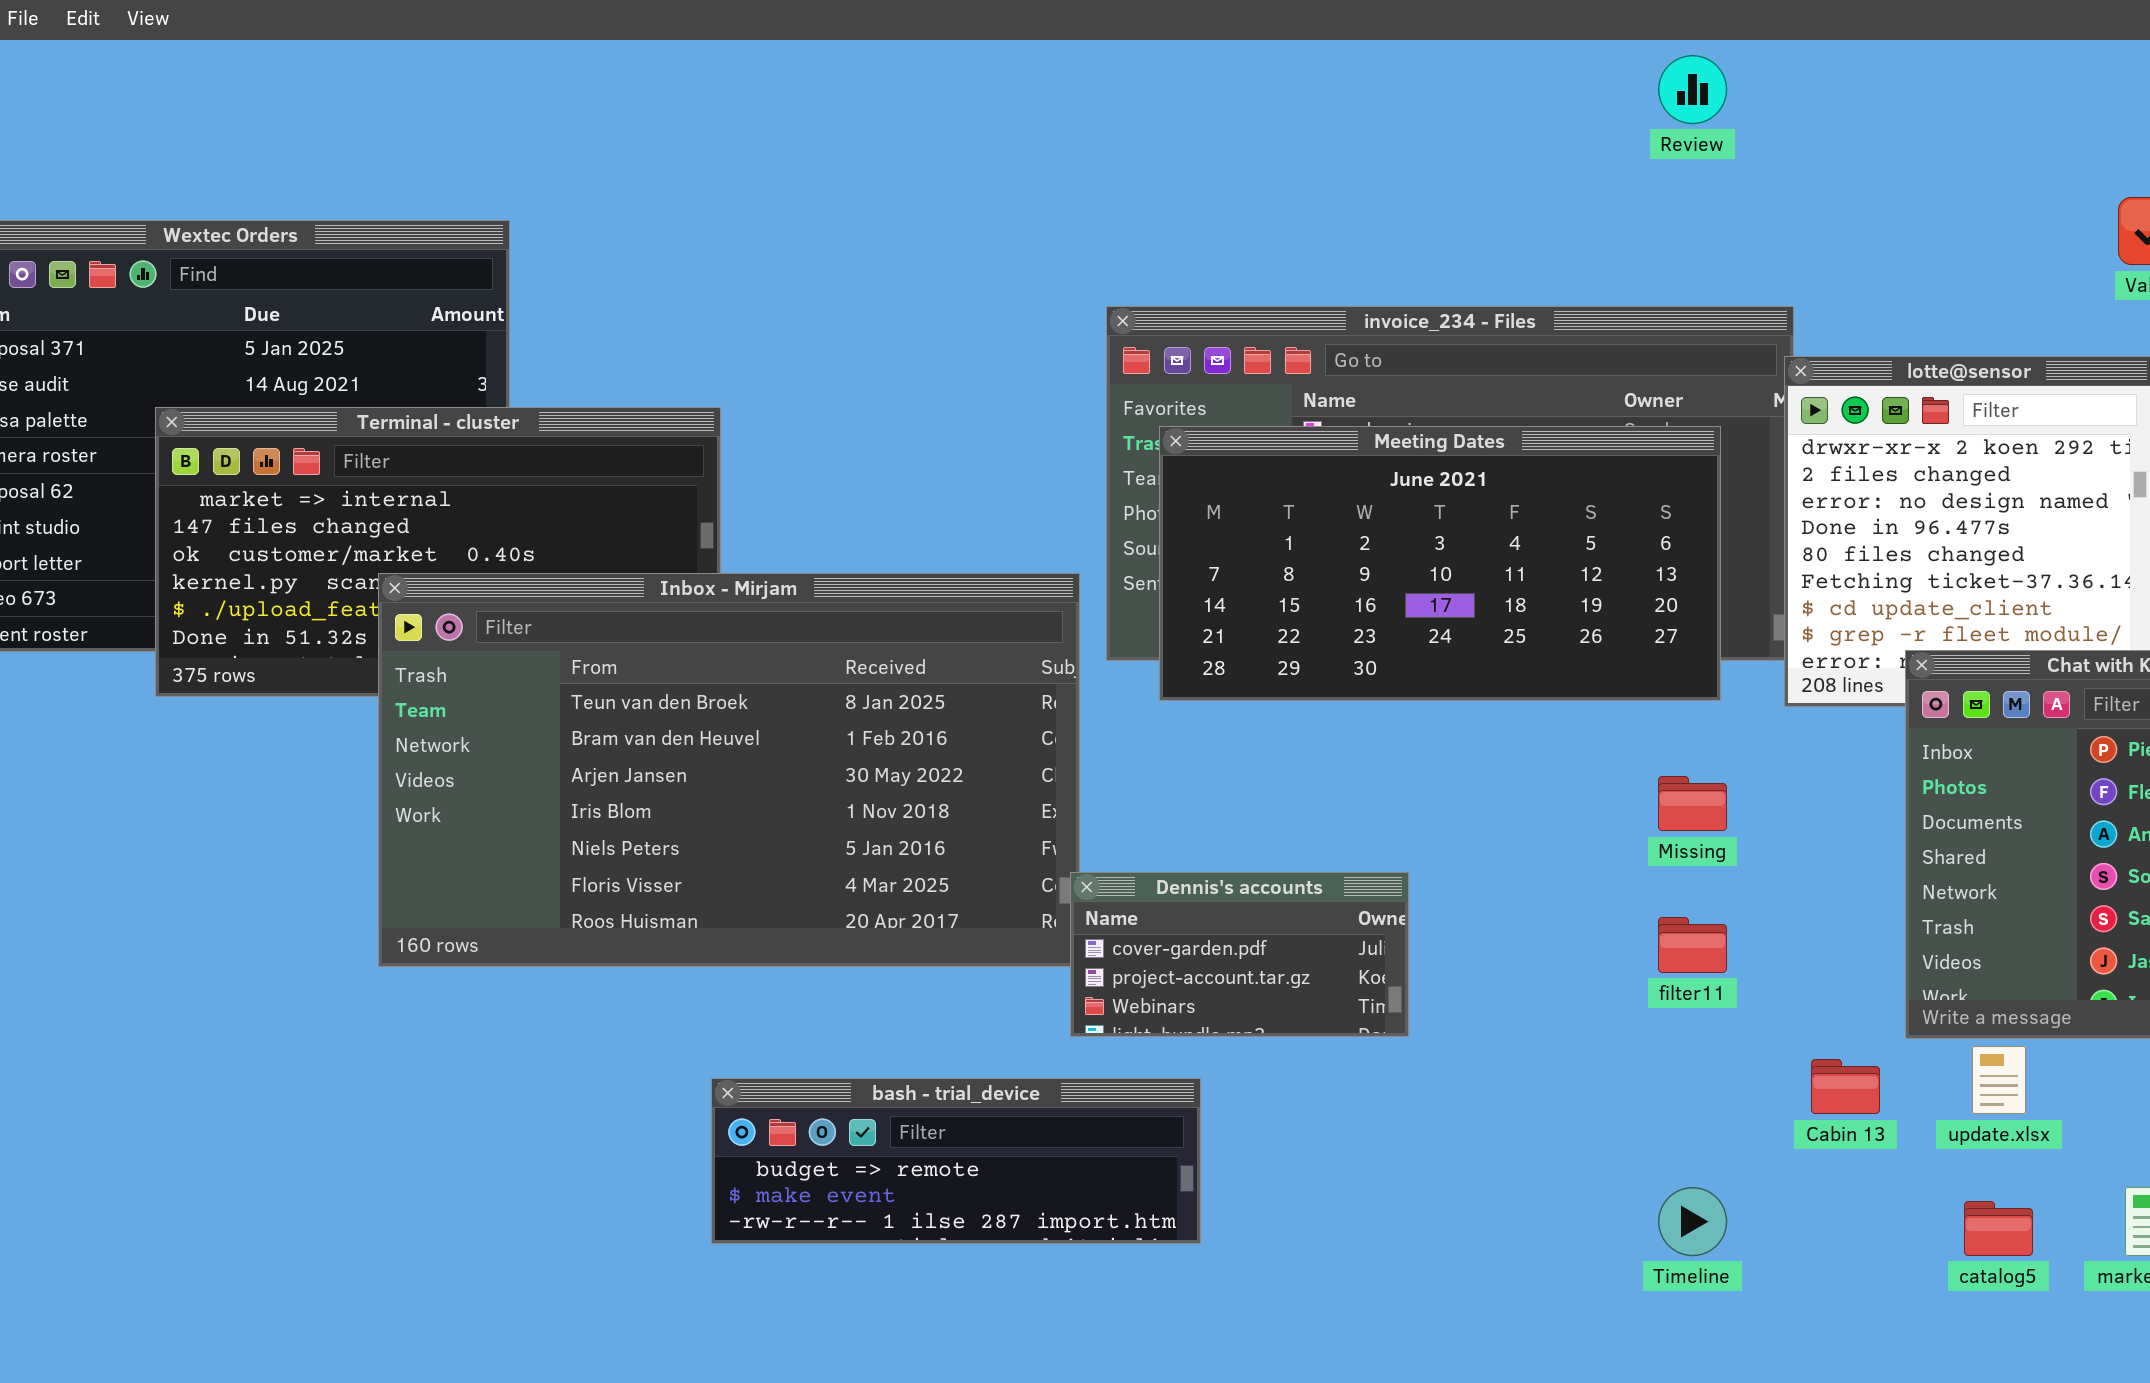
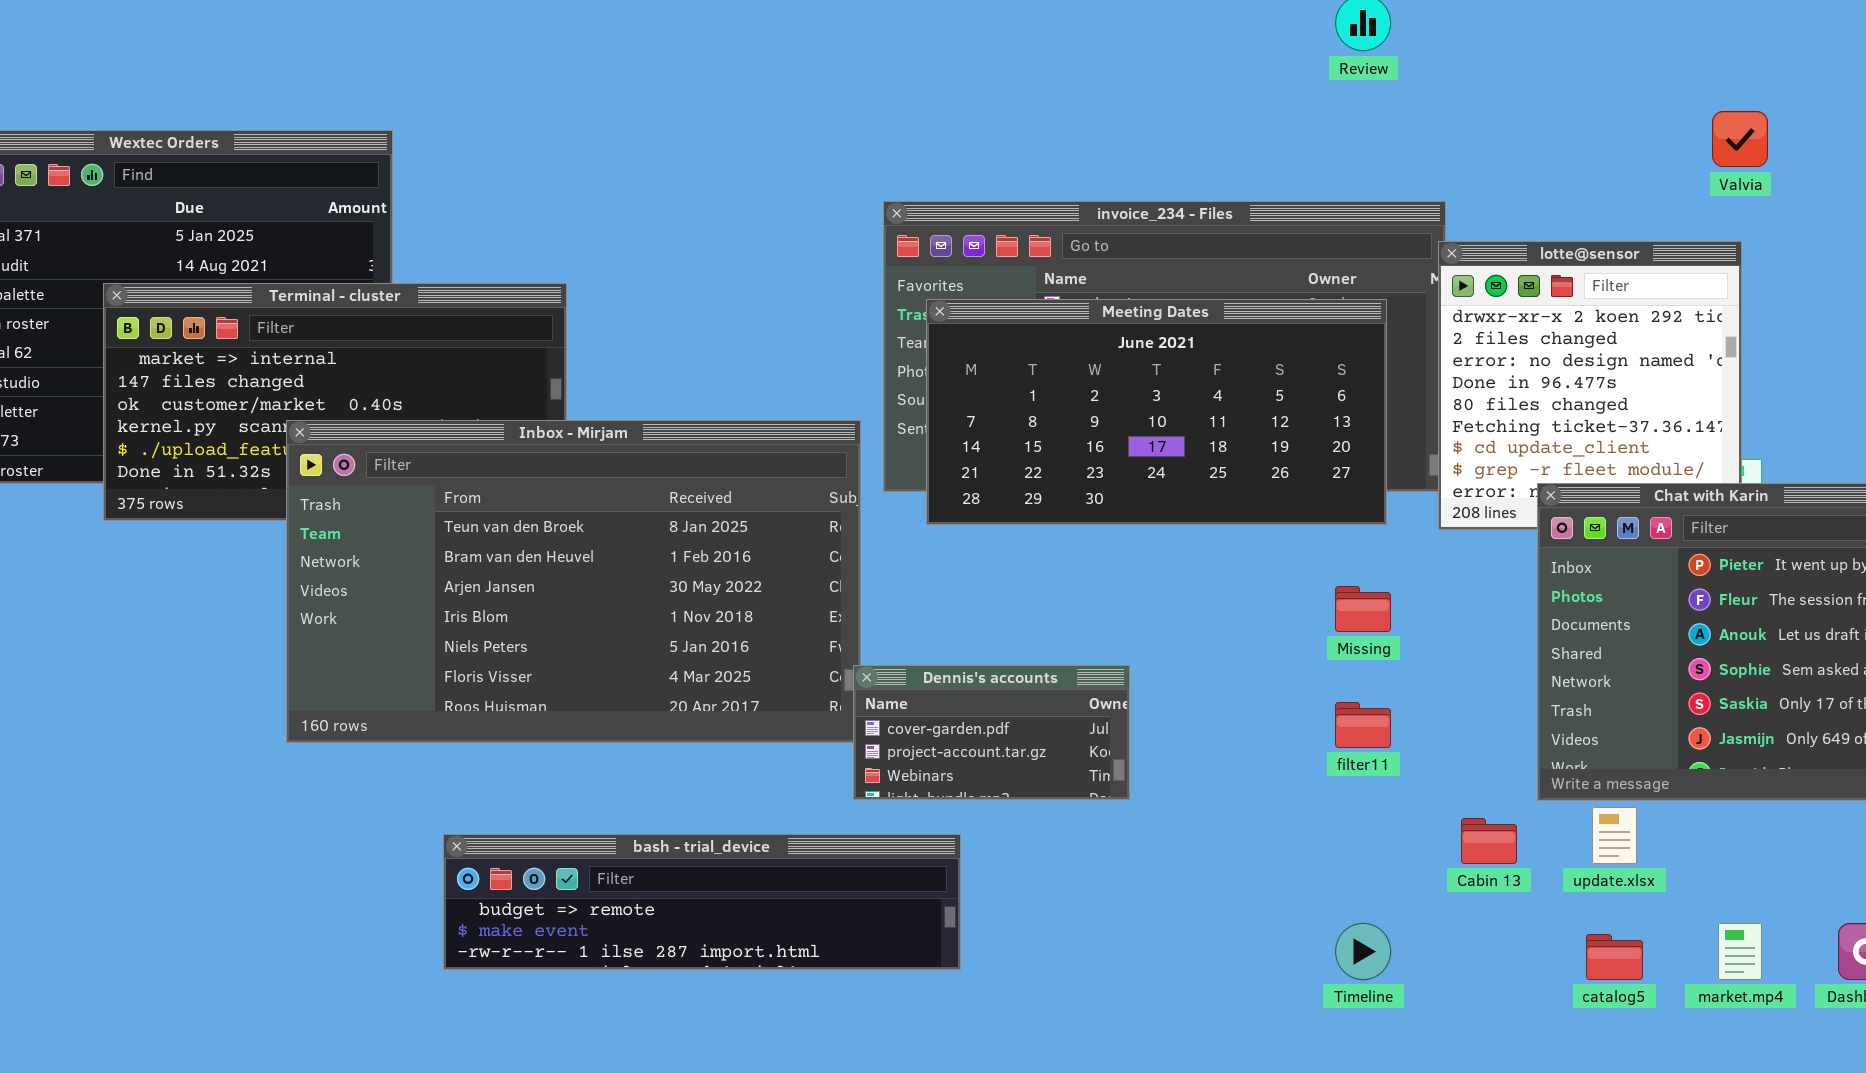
bash - trial_device: [711,1078,1201,1244] -> [443,834,961,970], resized

